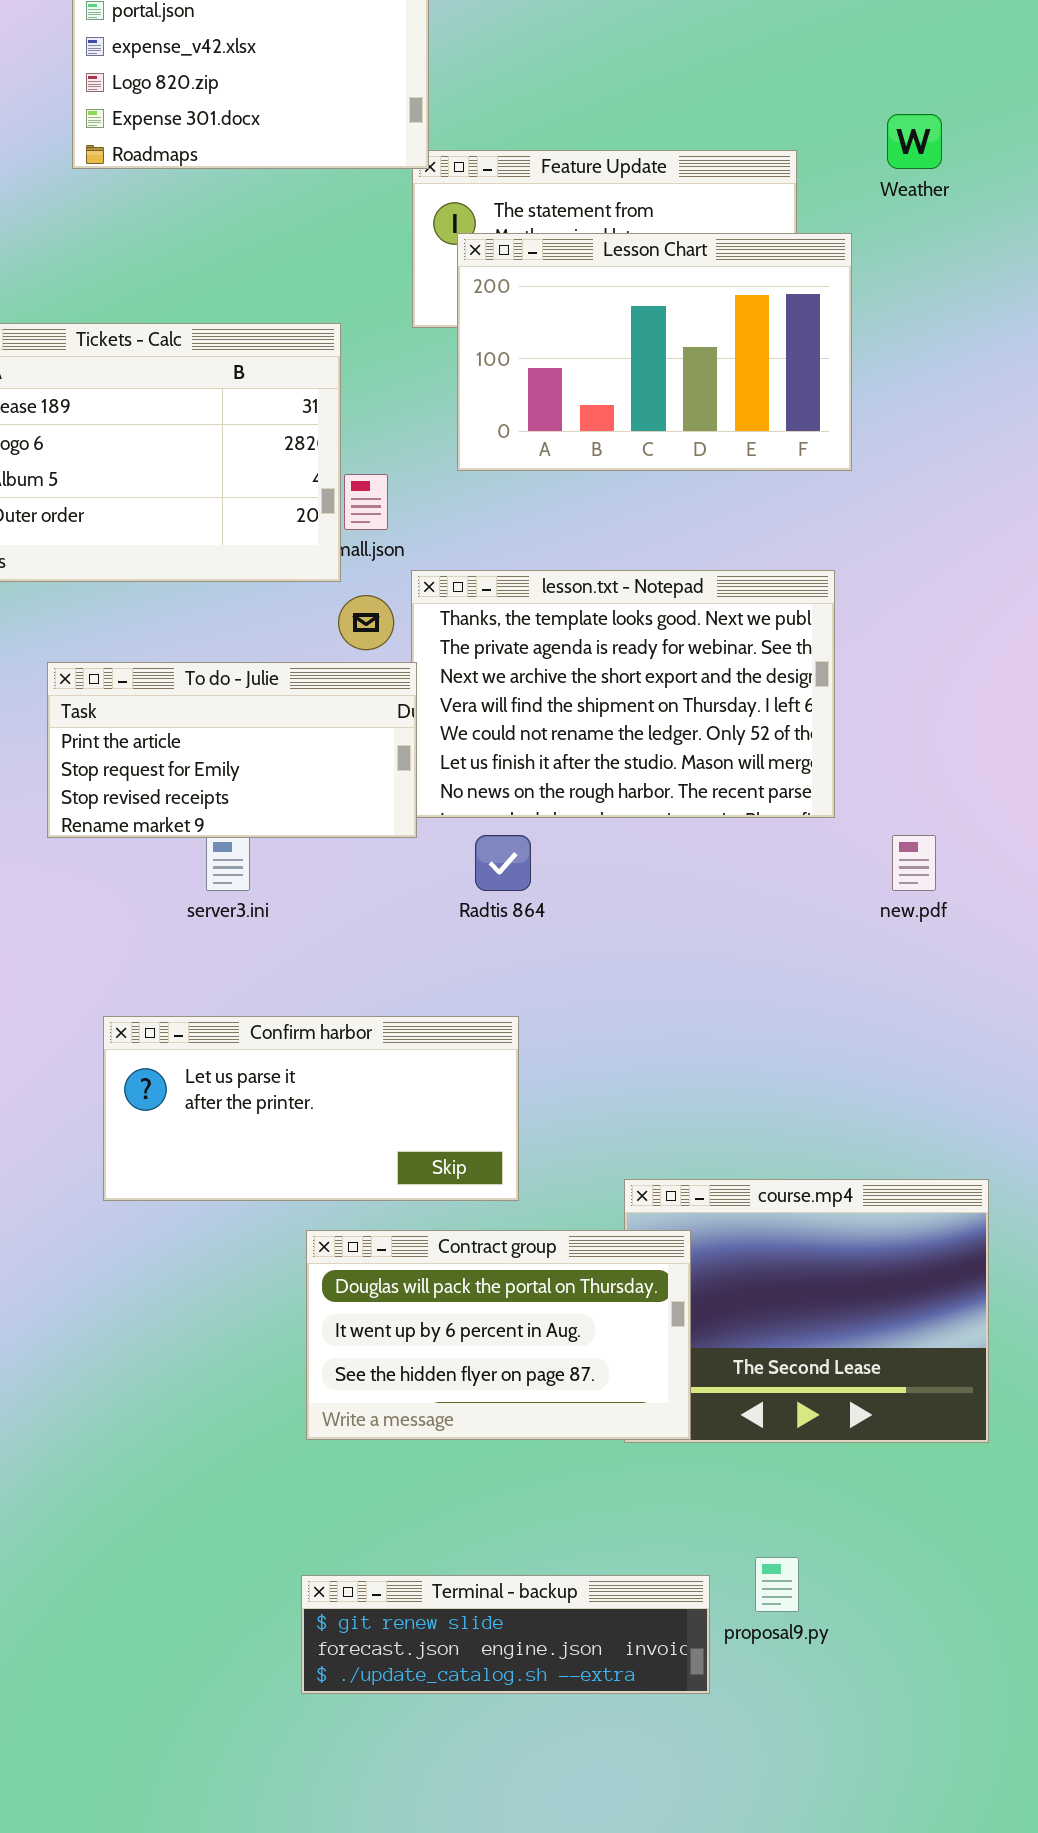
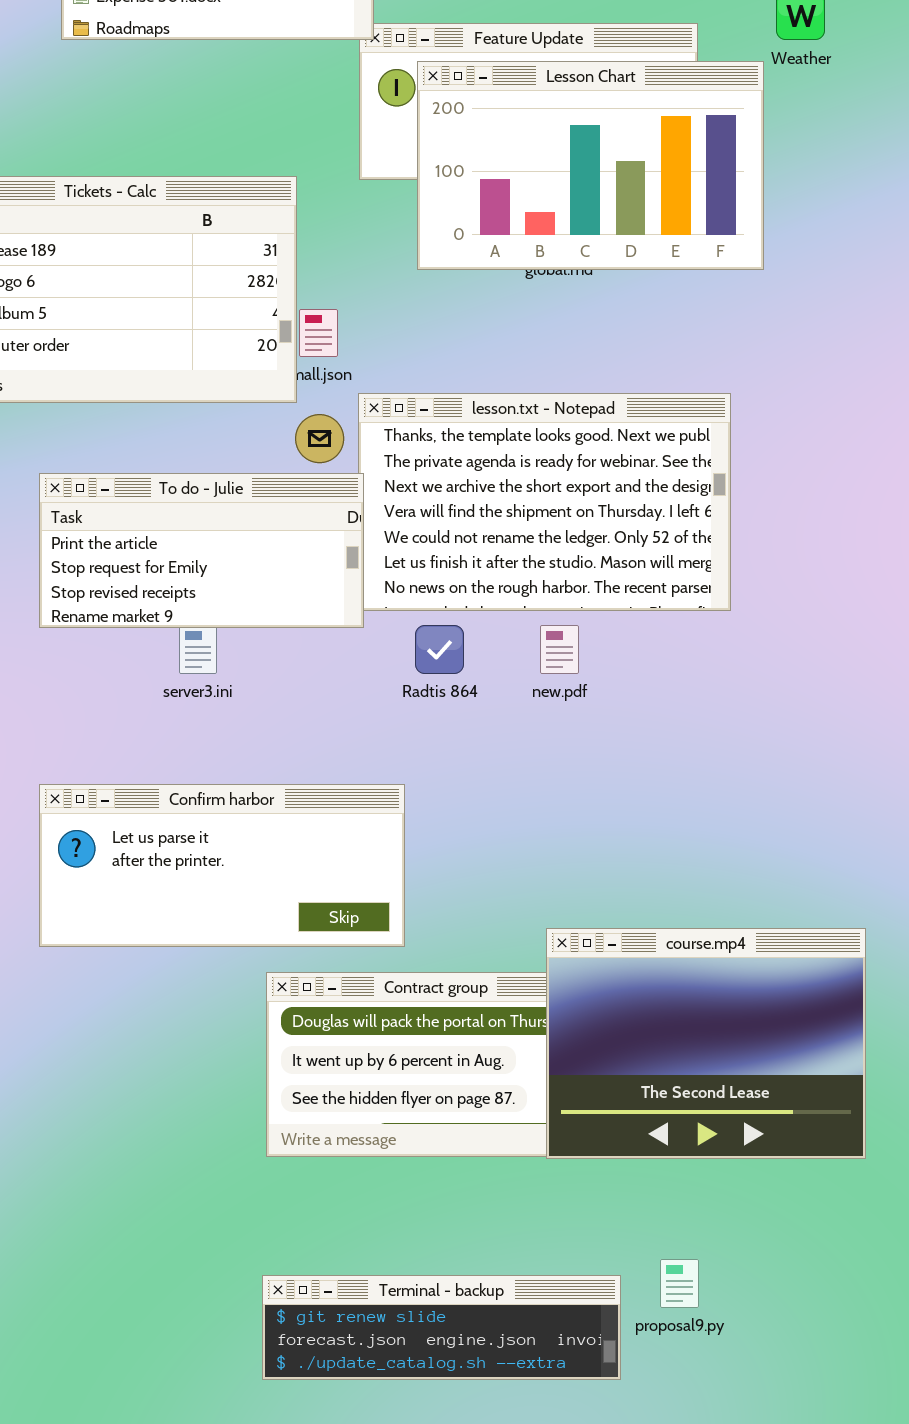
Lesson Chart: [457,233,852,471] -> [417,61,764,270], moved
new.pdf: [892,835,936,891] -> [540,625,579,674], moved
Confirm harbor: [103,1016,519,1201] -> [39,784,405,947], moved
course.mp4: [624,1179,989,1443] -> [546,928,866,1159], raised

